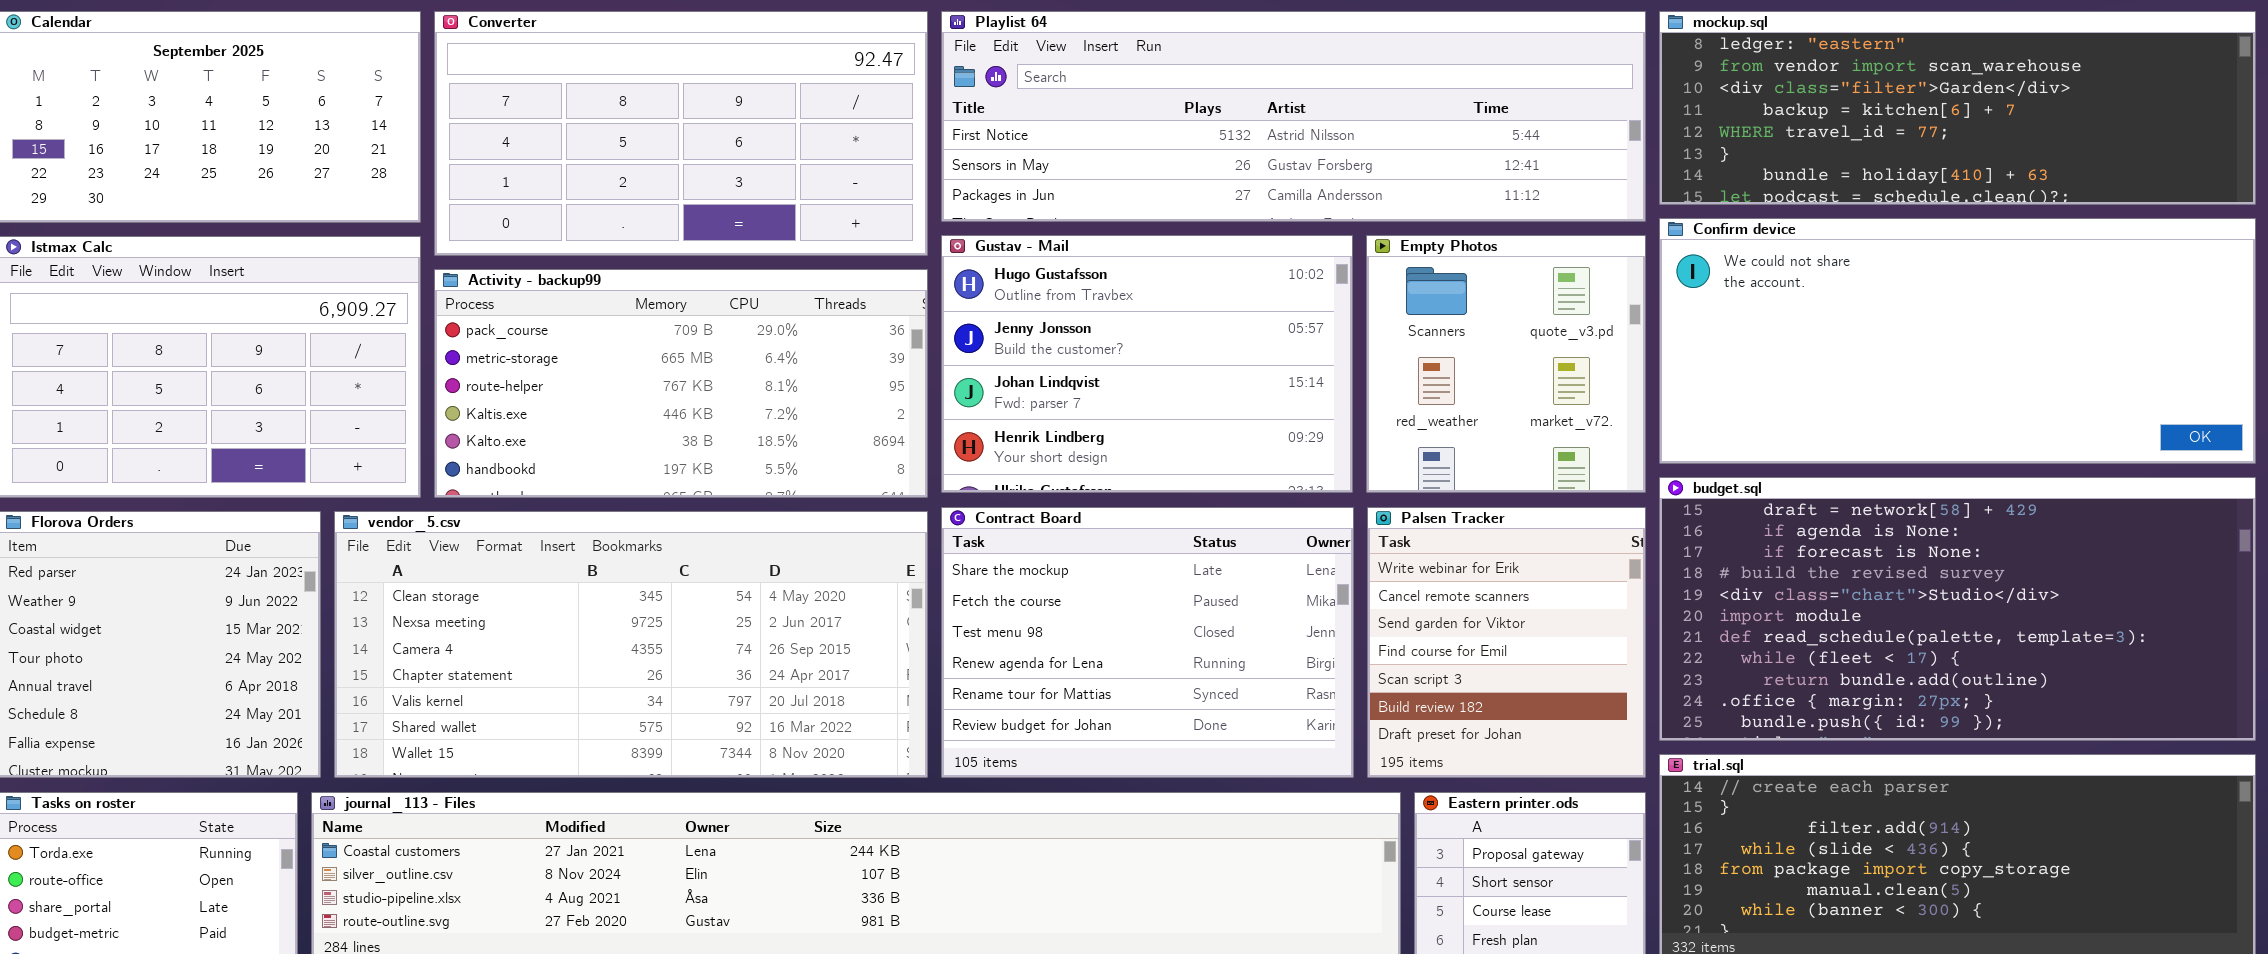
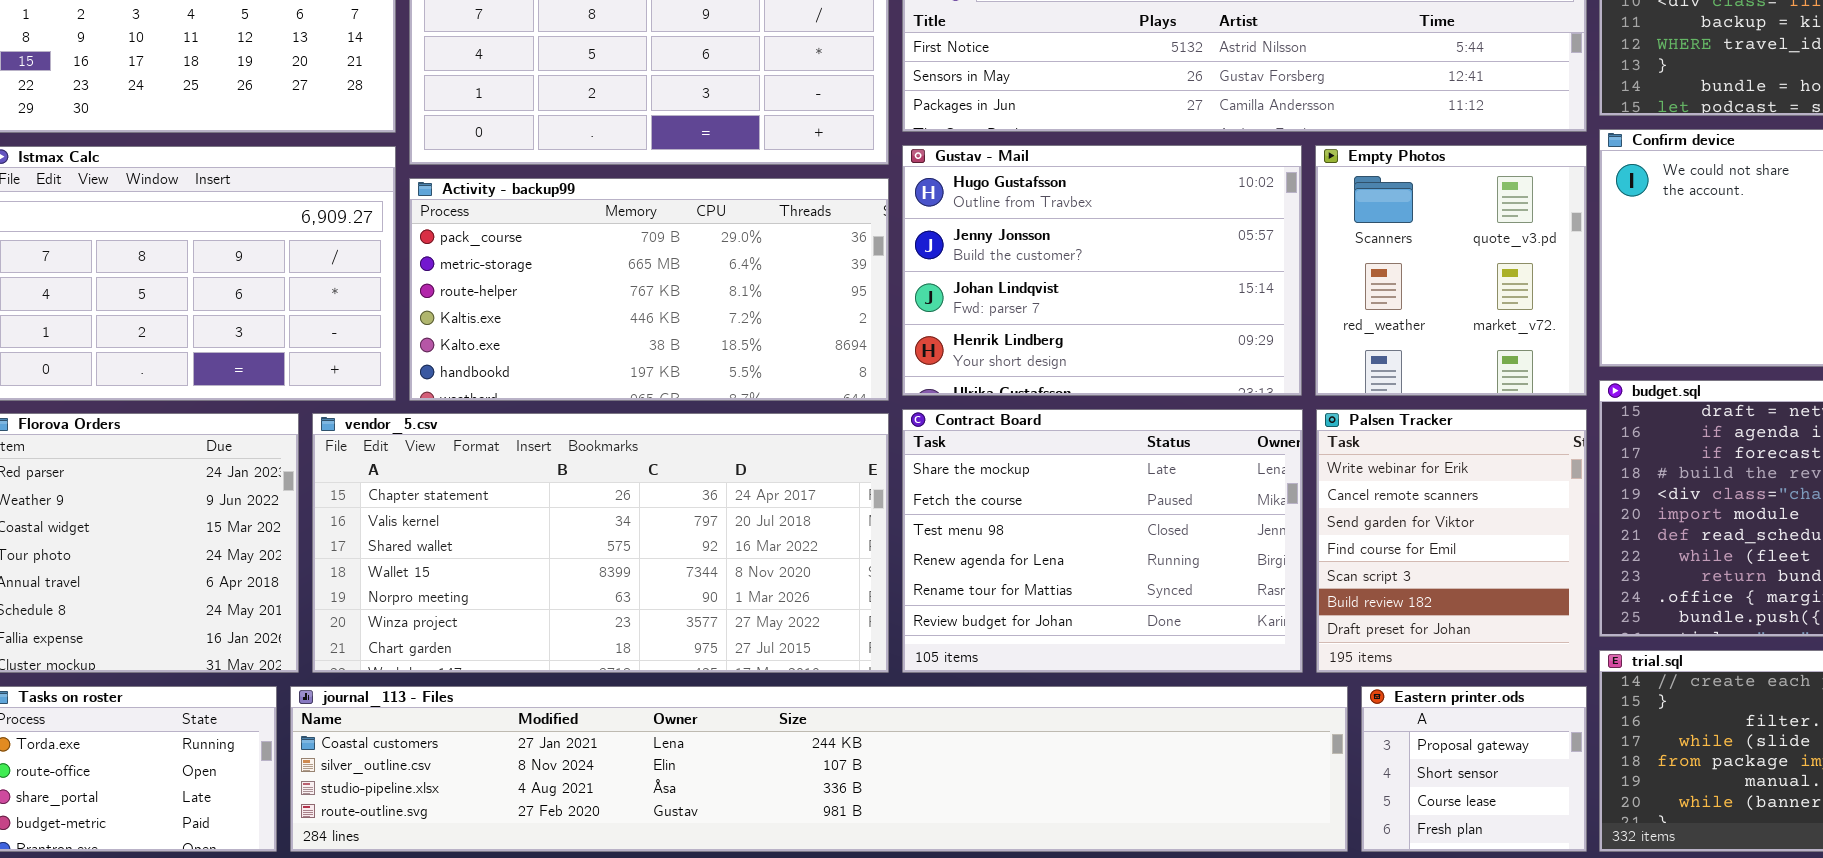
vendor_5.csv: [334,511,928,778] -> [312,413,889,673], scrolled down 3 rows

